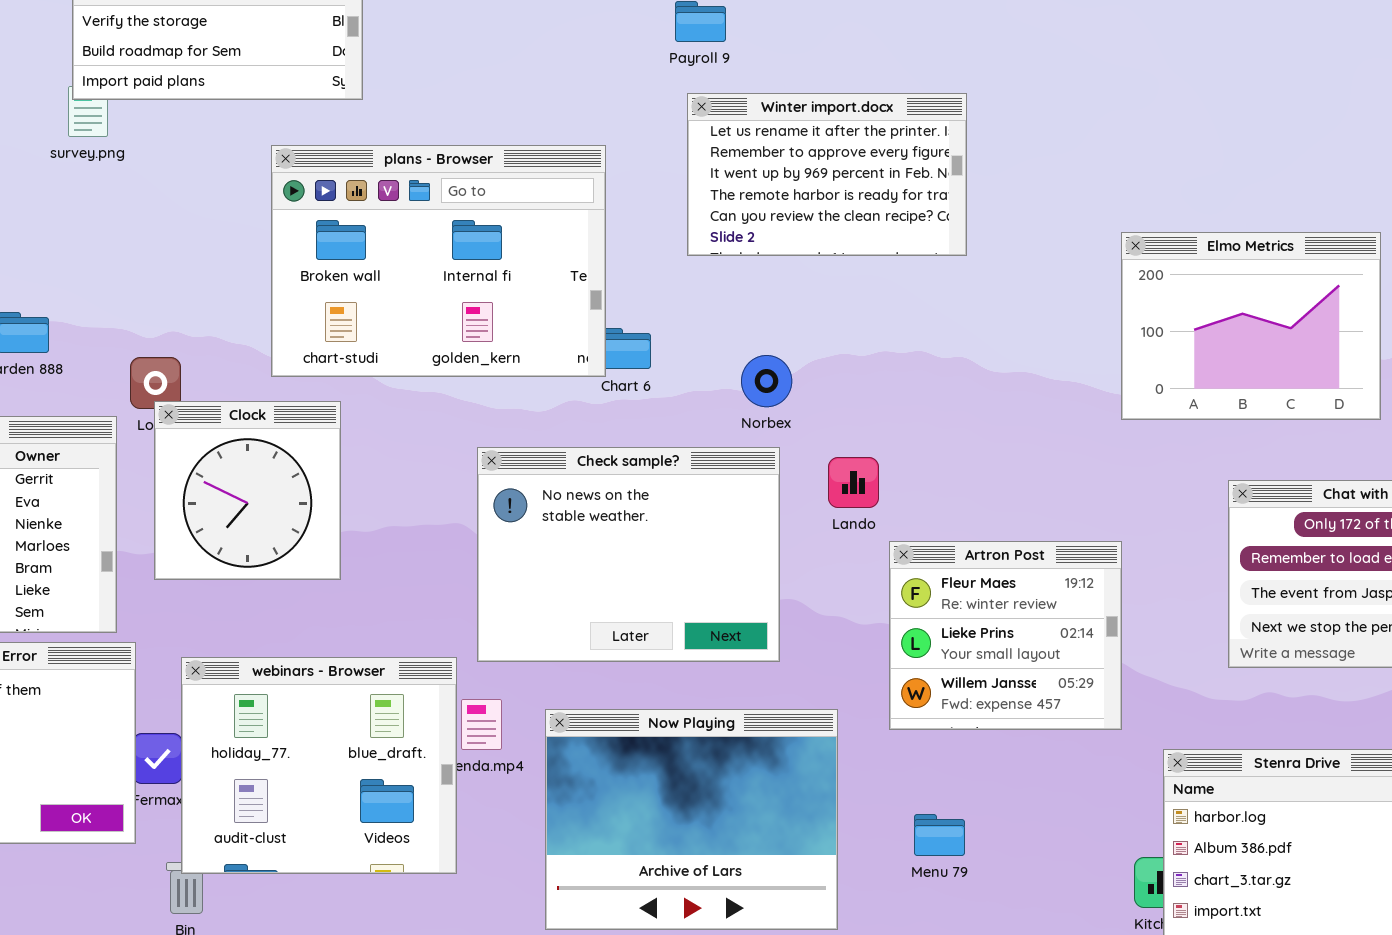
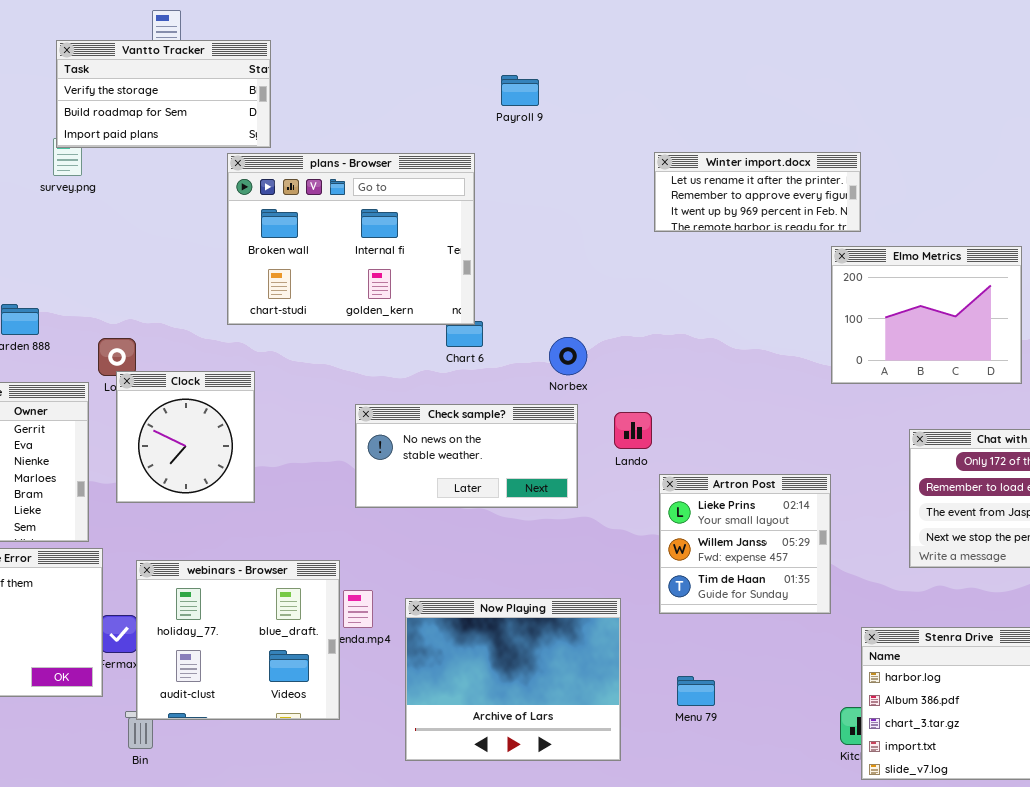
Winter import.docx: [687,93,967,256] -> [654,152,861,232], moved, resized
plans - Browser: [271,145,606,377] -> [227,153,475,325], moved
Check sample?: [477,447,780,662] -> [355,404,578,508], resized
Artron Post: [889,541,1122,730] -> [659,474,831,614], scrolled down 1 row

